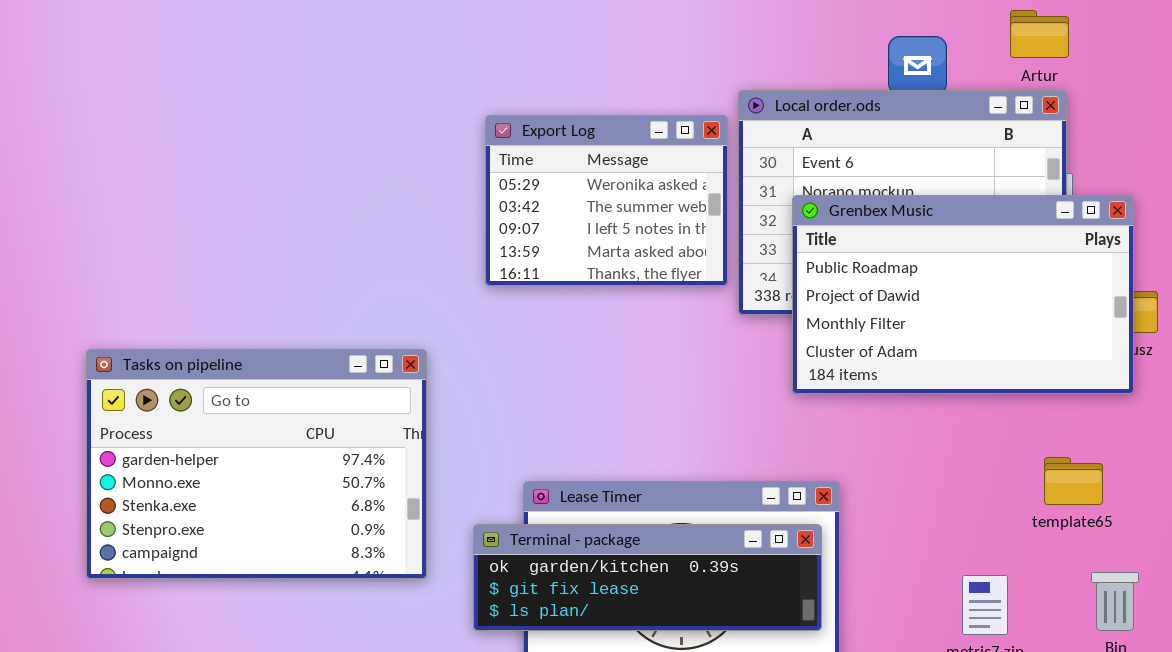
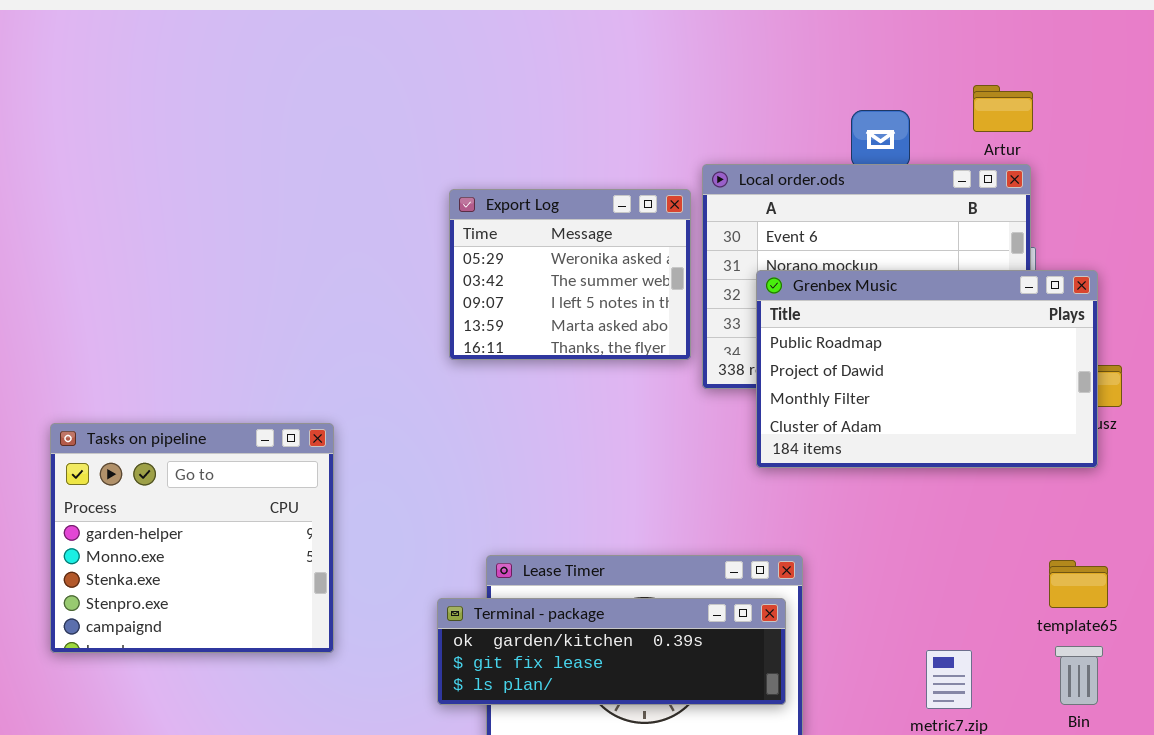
Tasks on pipeline: [86,349,427,579] -> [50,423,334,653], resized
template65: [1044,457,1103,505] -> [1049,560,1108,608], moved

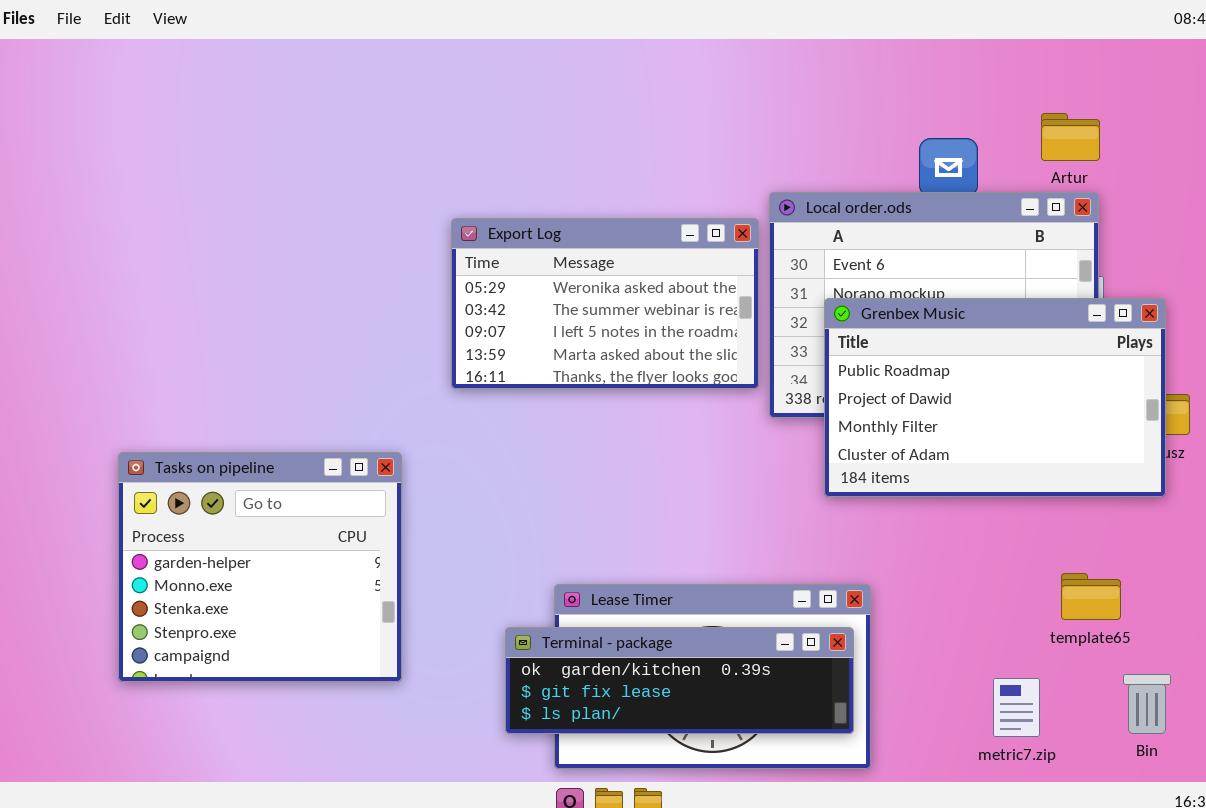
Export Log: [449,189,691,360] -> [451,218,759,389], resized
template65: [1049,560,1108,608] -> [1061,573,1121,620], moved

